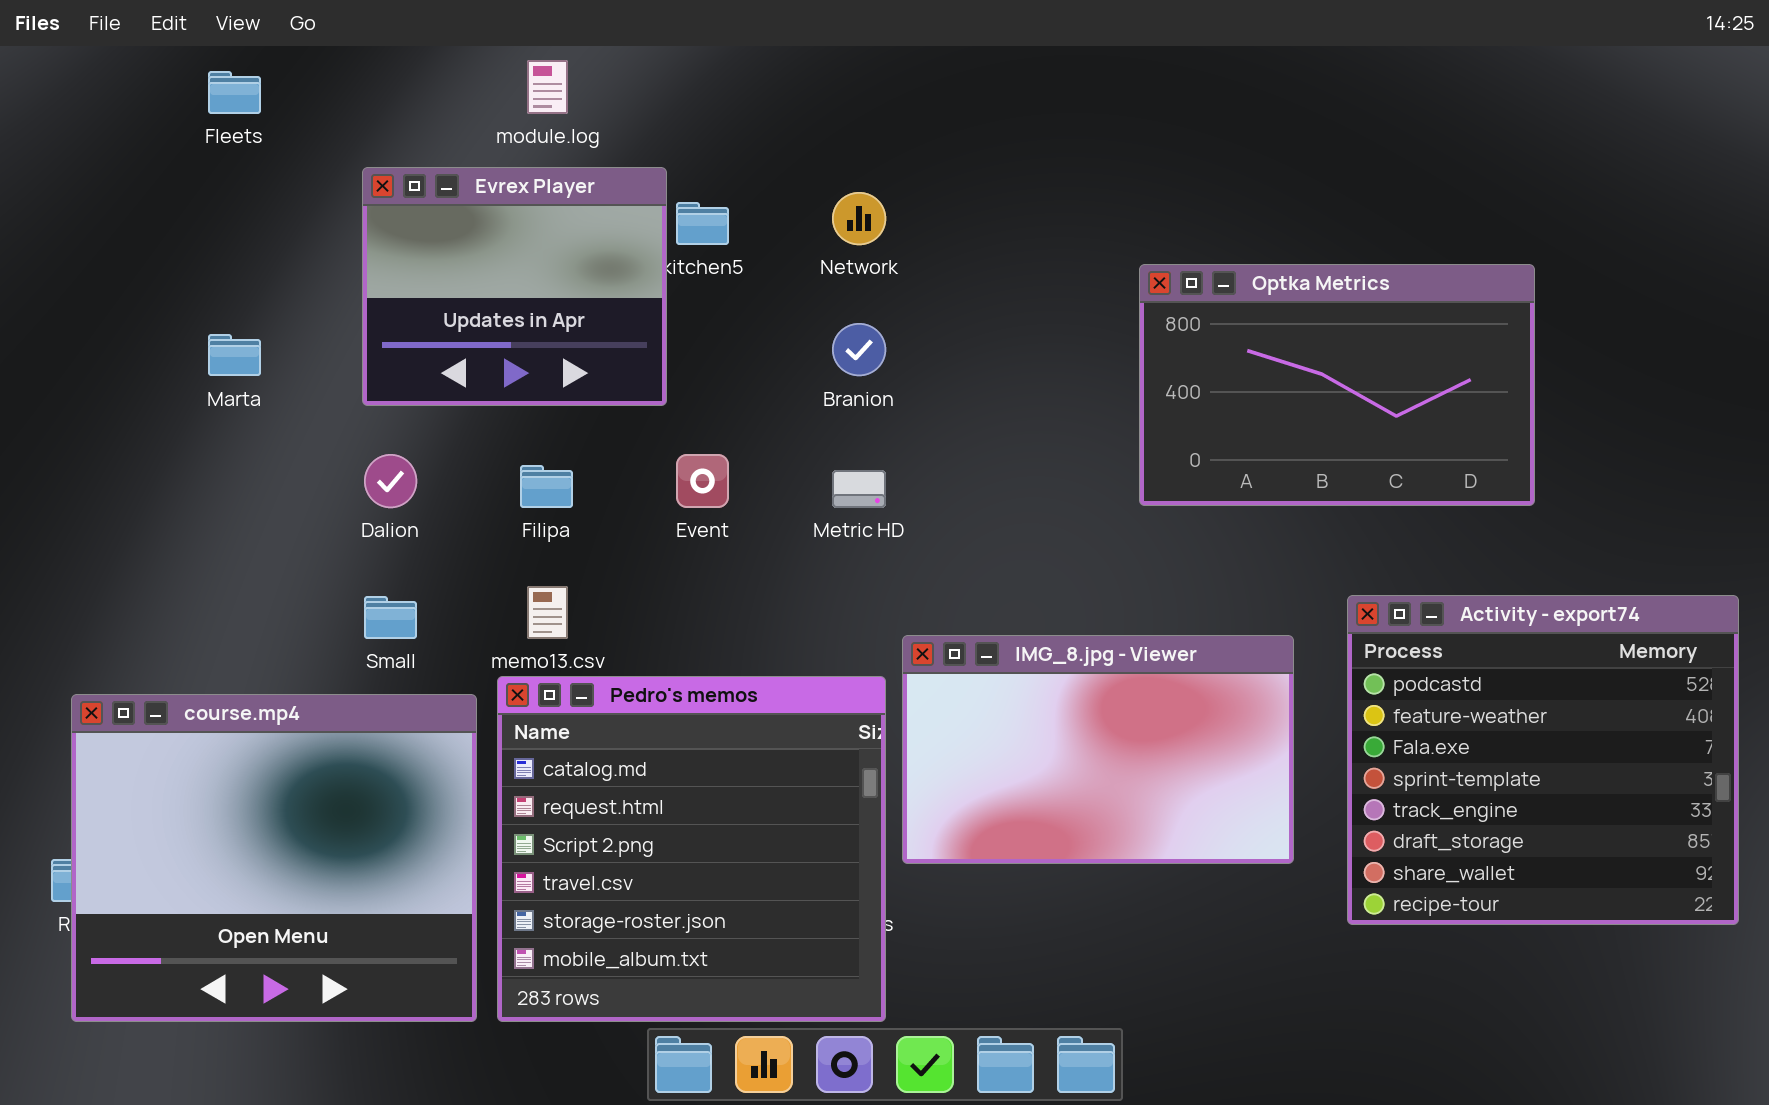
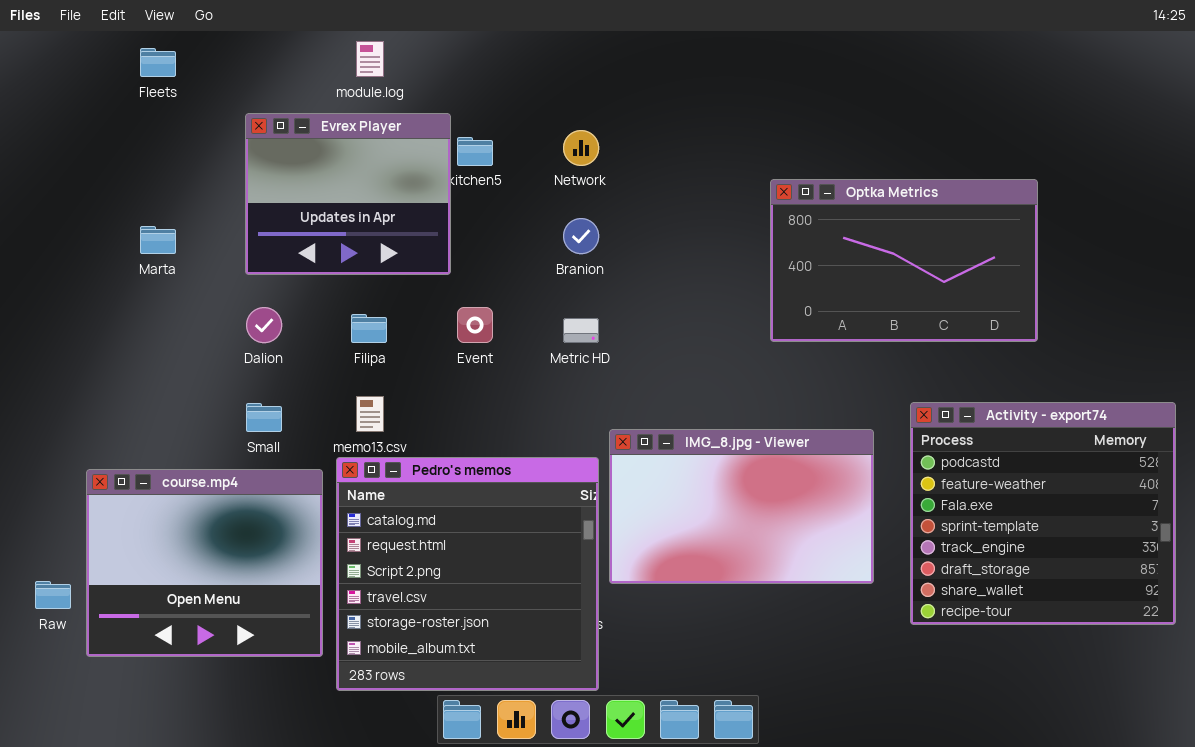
course.mp4: [71,694,477,1022] -> [86,469,323,657], resized

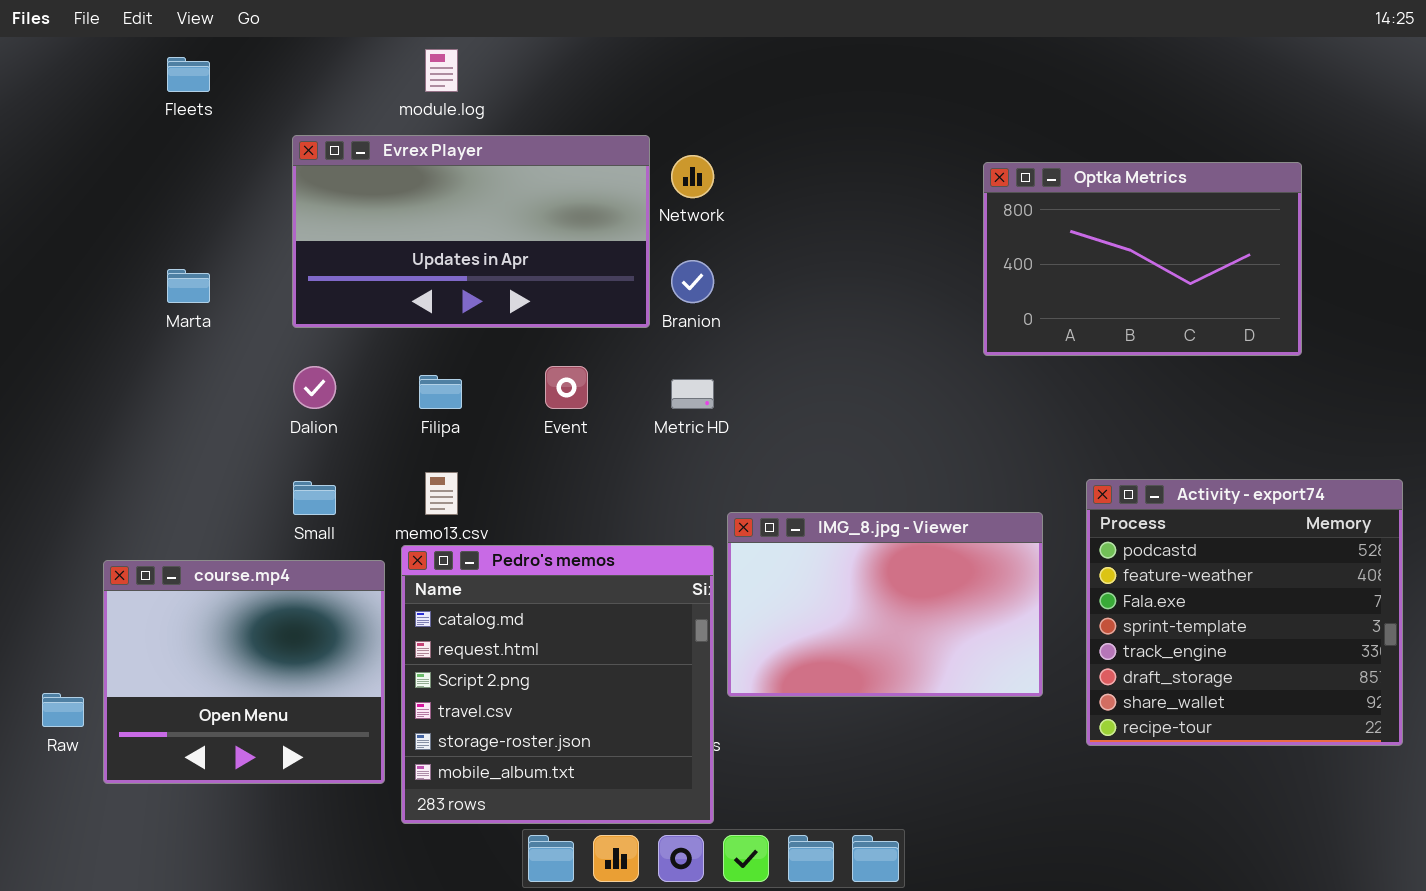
Evrex Player: [245,113,451,275] -> [292,135,650,328], resized
Optka Metrics: [770,179,1038,342] -> [983,162,1302,356], moved

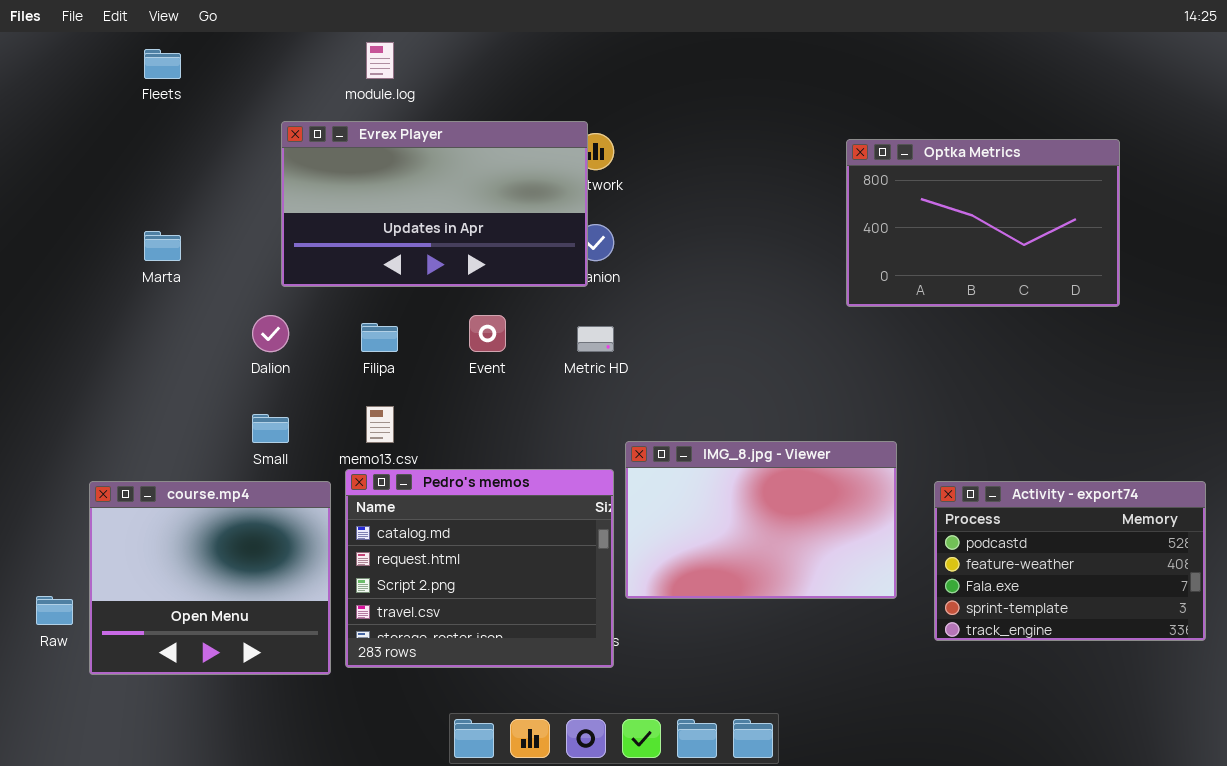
Evrex Player: [292,135,650,328] -> [281,121,588,287], moved
Activity - export74: [1086,479,1403,746] -> [934,481,1206,641], resized
Pedro's memos: [401,545,714,824] -> [345,469,614,668], resized

